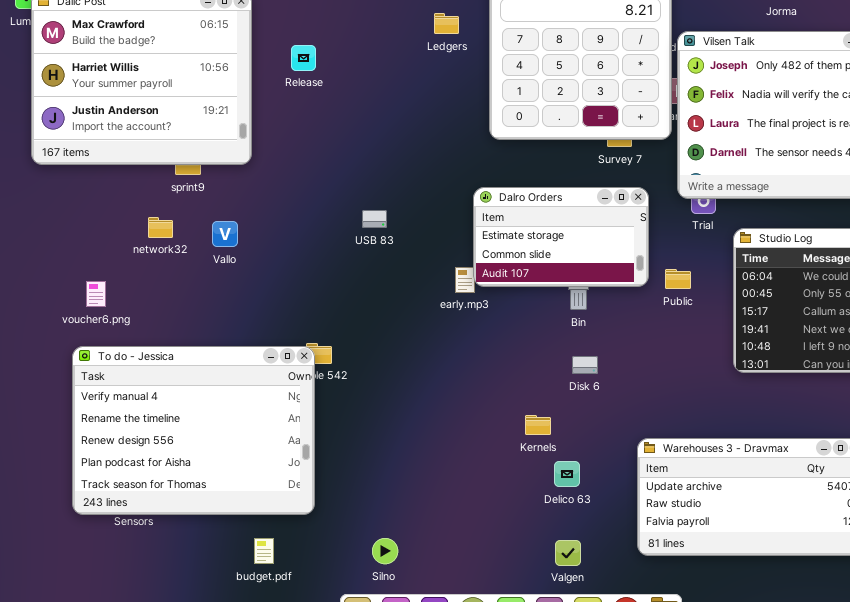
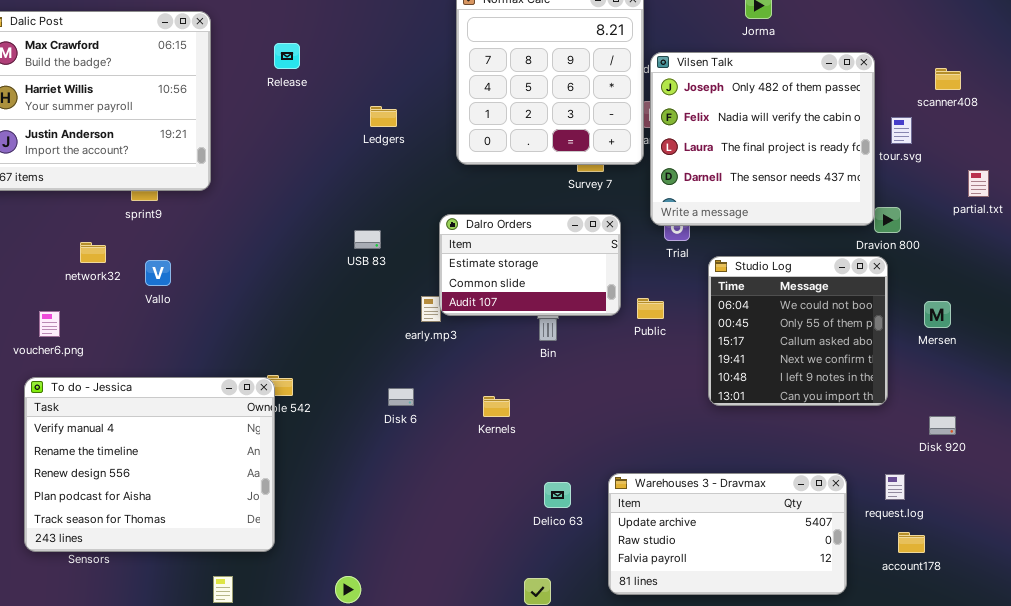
Ledgers: [434,13,459,34] -> [370,106,397,127], moved
Release: [291,45,316,71] -> [274,43,300,69], moved
USB 83: [362,210,387,228] -> [354,230,381,249], moved
network32: [148,217,173,238] -> [80,242,106,263], moved
Vallo: [212,221,238,247] -> [145,260,171,286], moved
Disk 6: [572,356,598,374] -> [388,388,414,406], moved
Kernels: [525,415,551,435] -> [483,396,510,417], moved
Delico 63: [554,461,580,487] -> [544,482,571,508], moved

